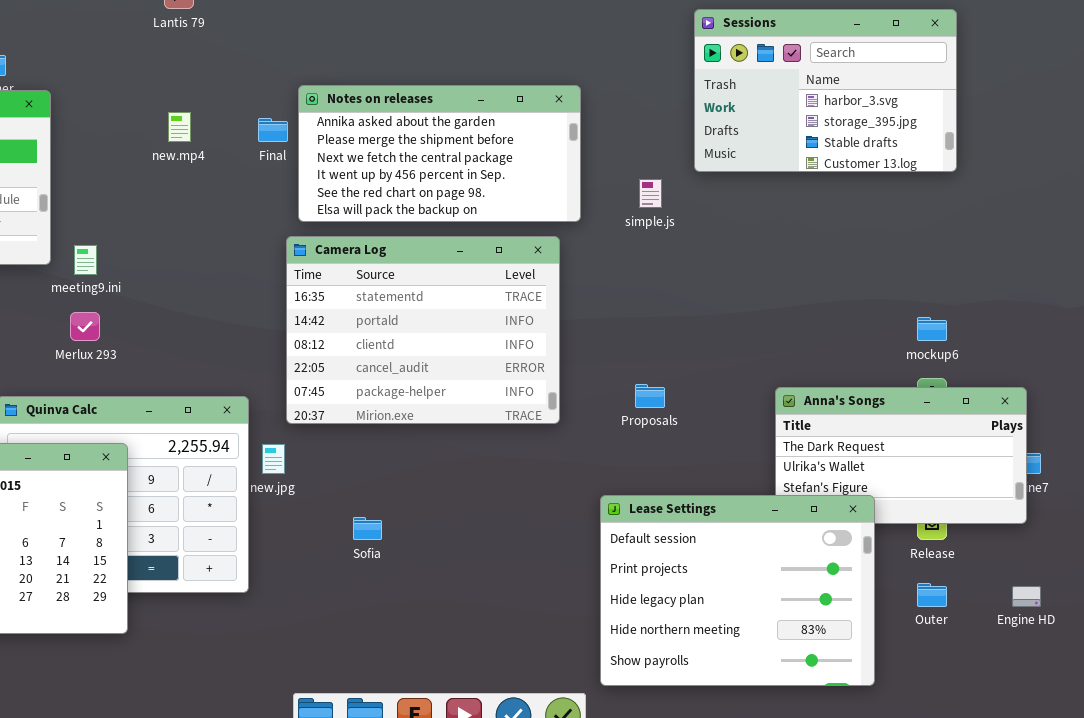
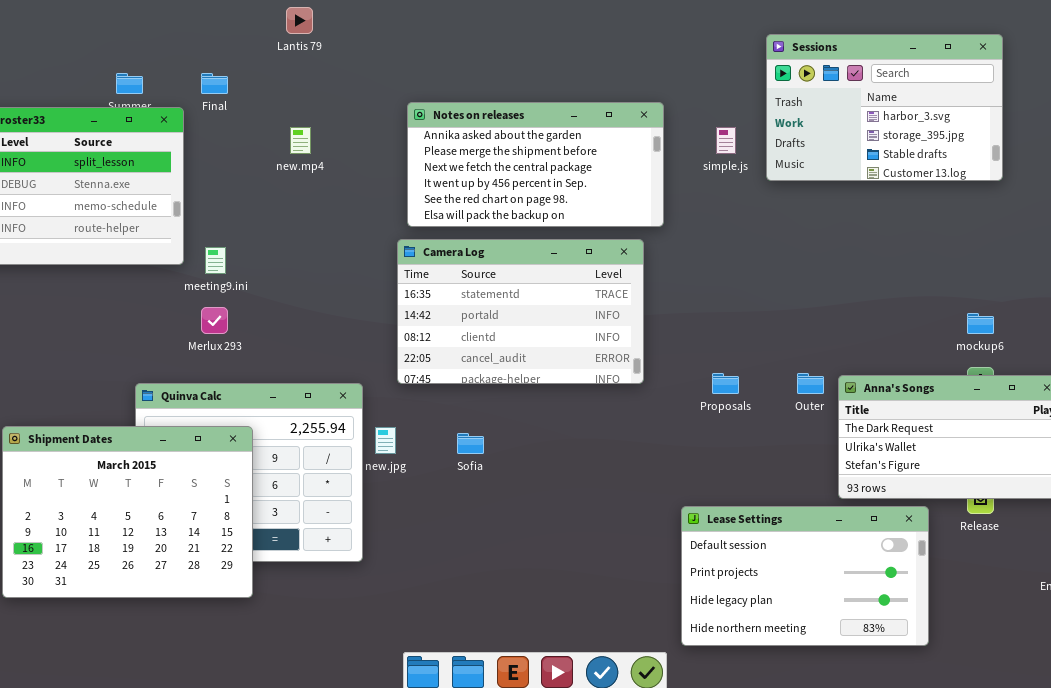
Final: [258,118,288,142] -> [201,73,228,94], moved
simple.js: [639,179,662,208] -> [716,127,736,154], moved
Camera Log: [286,236,560,424] -> [397,239,644,384], resized
Lease Settings: [600,495,875,686] -> [681,506,929,646], resized
Sofia: [353,517,382,540] -> [457,433,484,454], moved
Outer: [917,583,947,607] -> [797,373,824,394], moved

